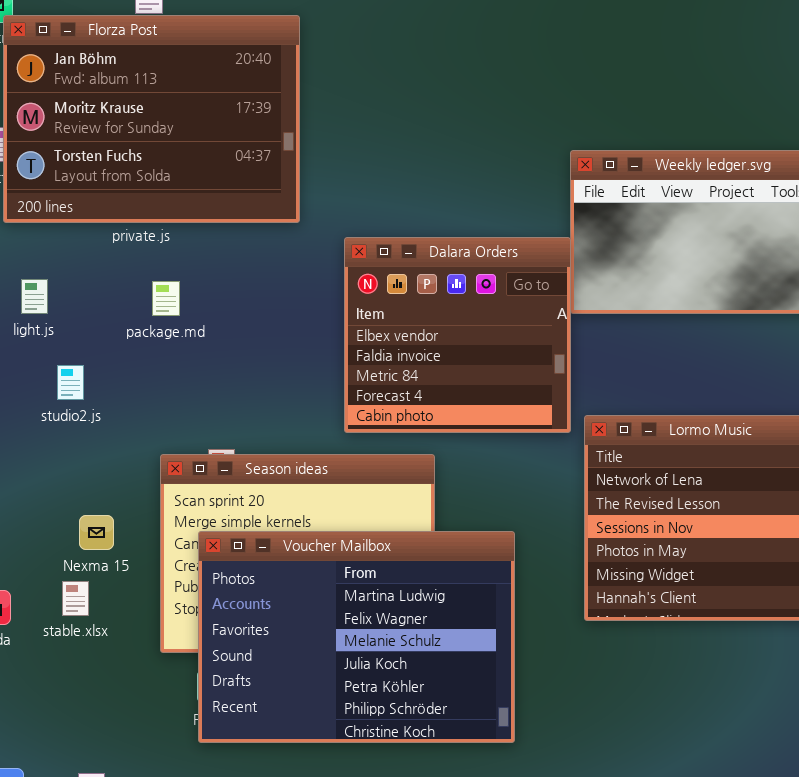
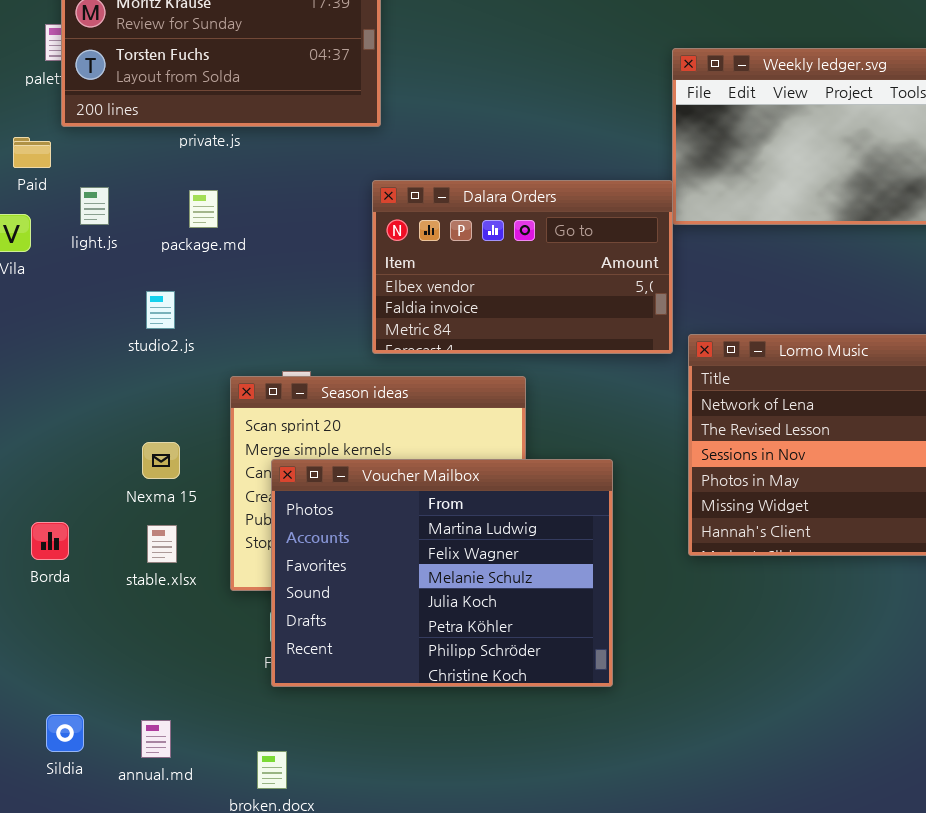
Dalara Orders: [344,237,571,433] -> [372,180,673,354], resized
package.md: [152,281,180,316] -> [189,190,218,228], moved
studio2.js: [57,365,84,400] -> [146,291,175,329], moved
stable.xlsx: [62,581,89,616] -> [147,525,177,563], moved

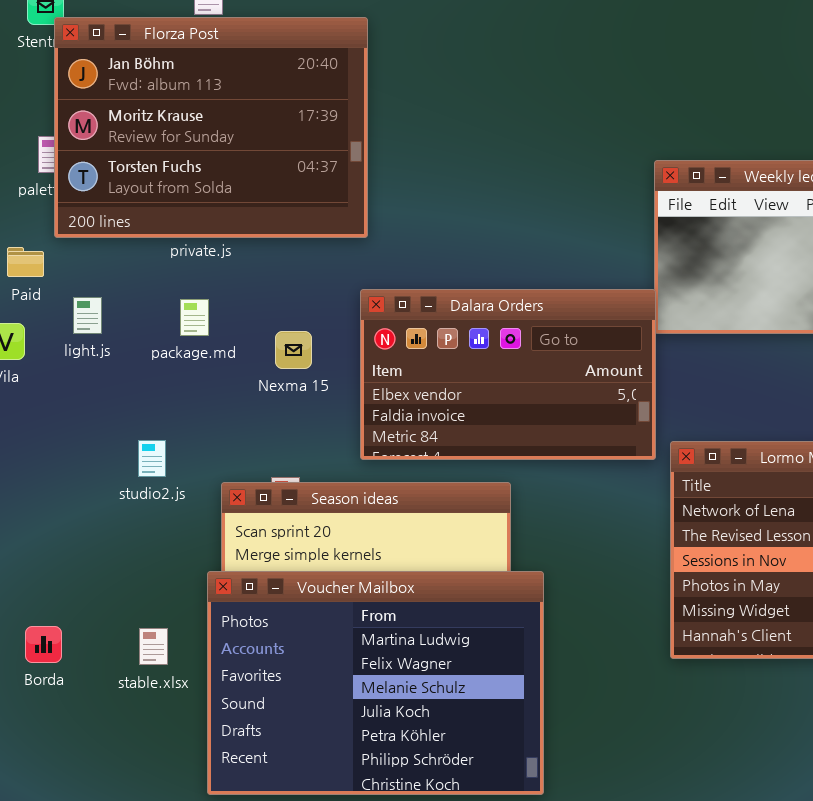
studio2.js: [146,291,175,329] -> [138,440,166,477], moved
Nexma 15: [142,442,180,479] -> [275,331,312,369], moved
Voucher Mailbox: [271,459,613,687] -> [207,571,544,795], moved

